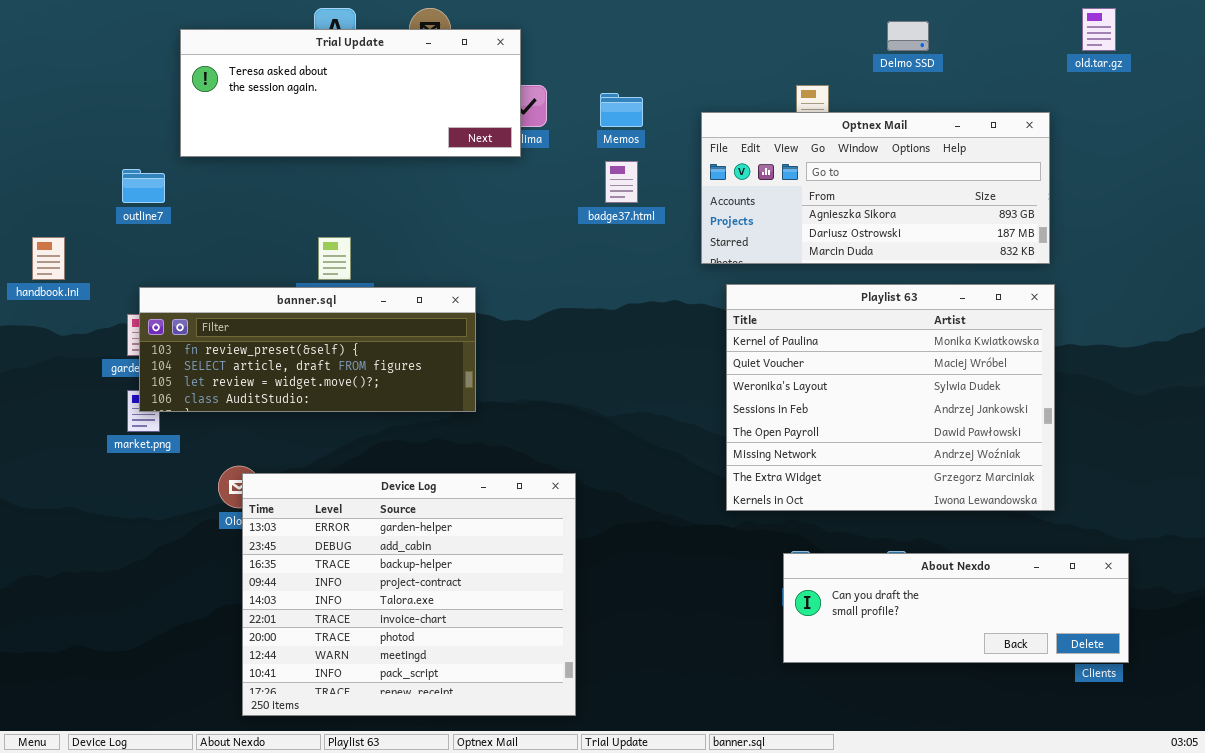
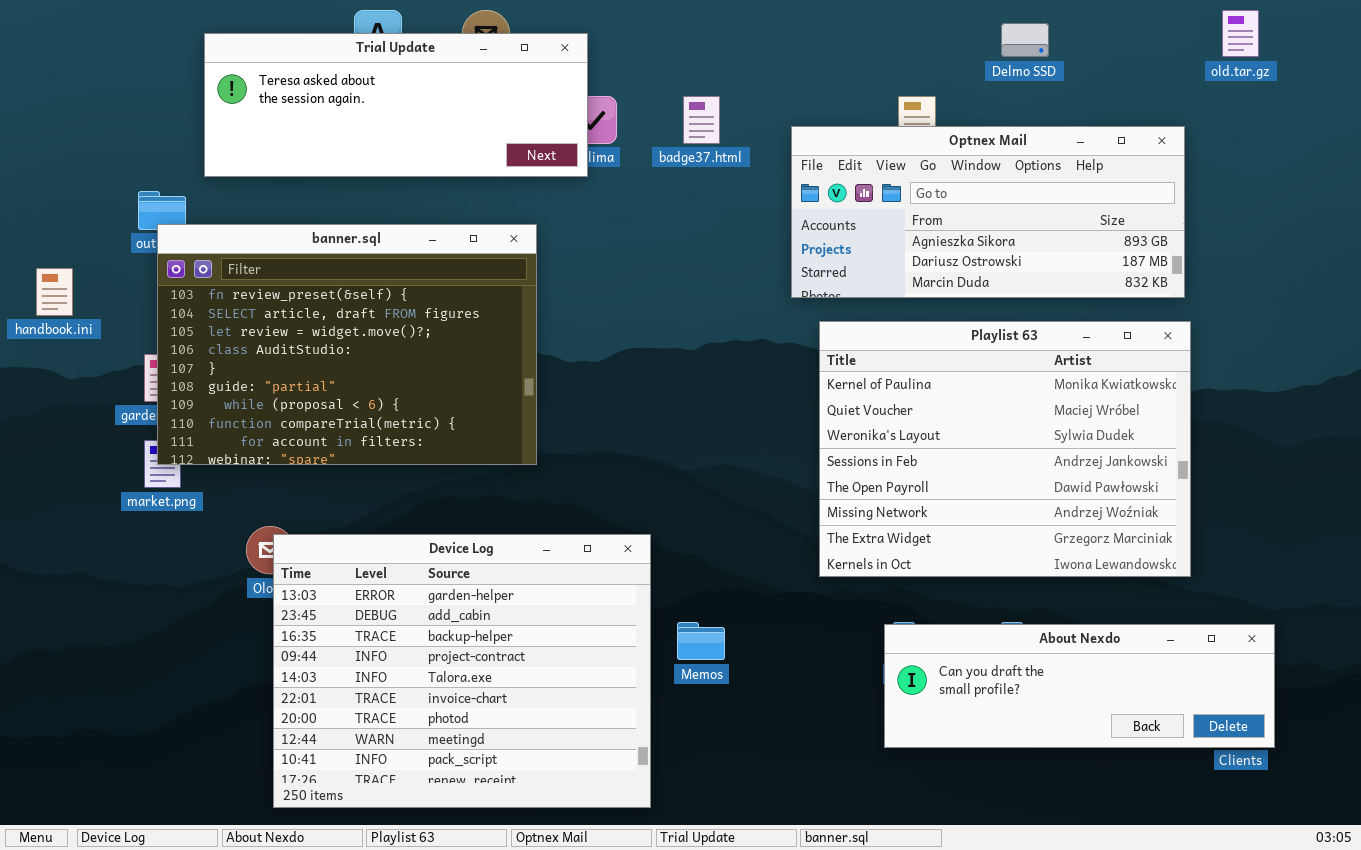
Memos: [600,93,643,127] -> [677,622,725,660], moved
badge37.html: [605,161,638,203] -> [683,96,720,144], moved
banner.sql: [139,287,476,412] -> [157,224,537,465], resized

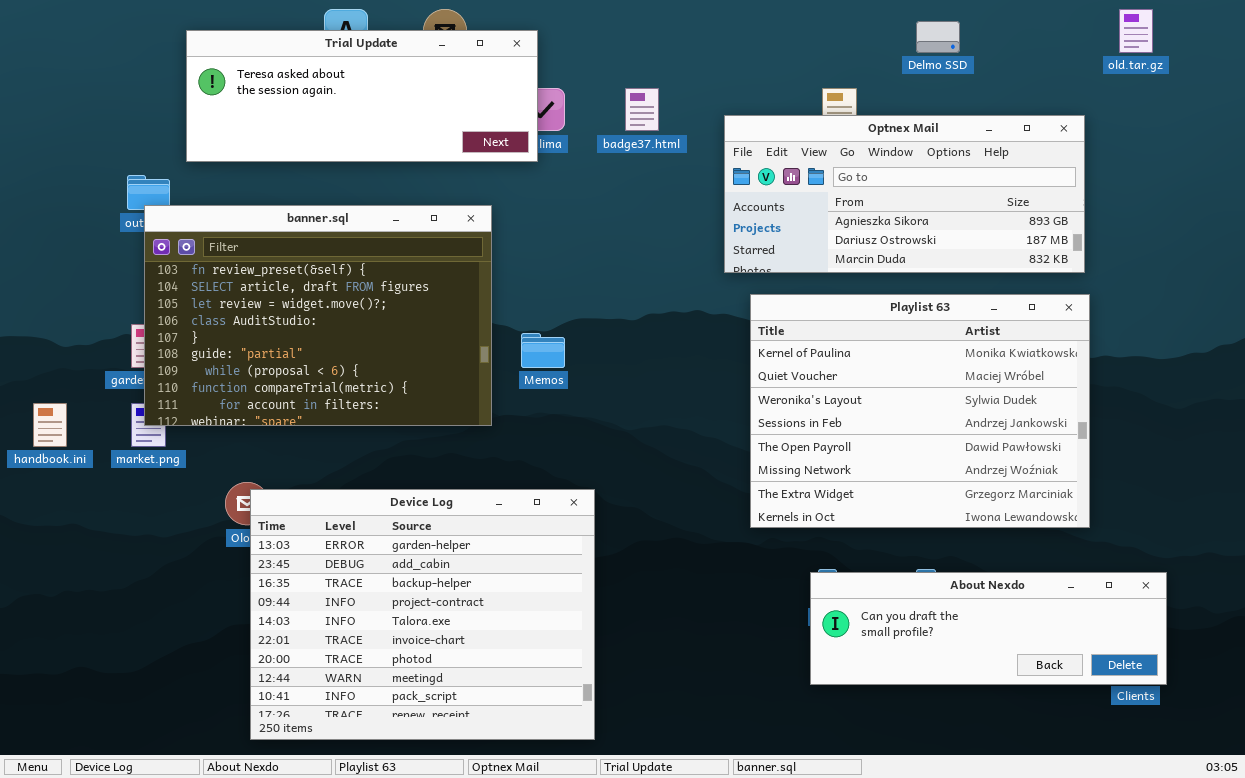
handbook.ini: [36,268,73,316] -> [33,403,67,447], moved
Memos: [677,622,725,660] -> [521,333,565,368], moved

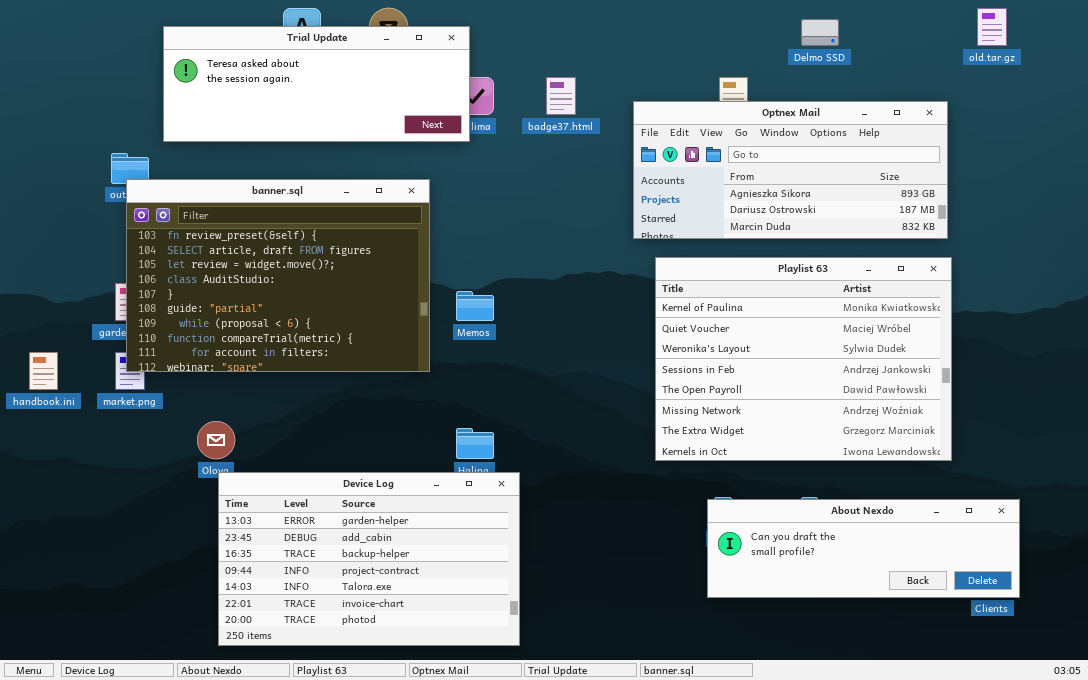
Device Log: [250,489,595,740] -> [218,472,520,646], resized

